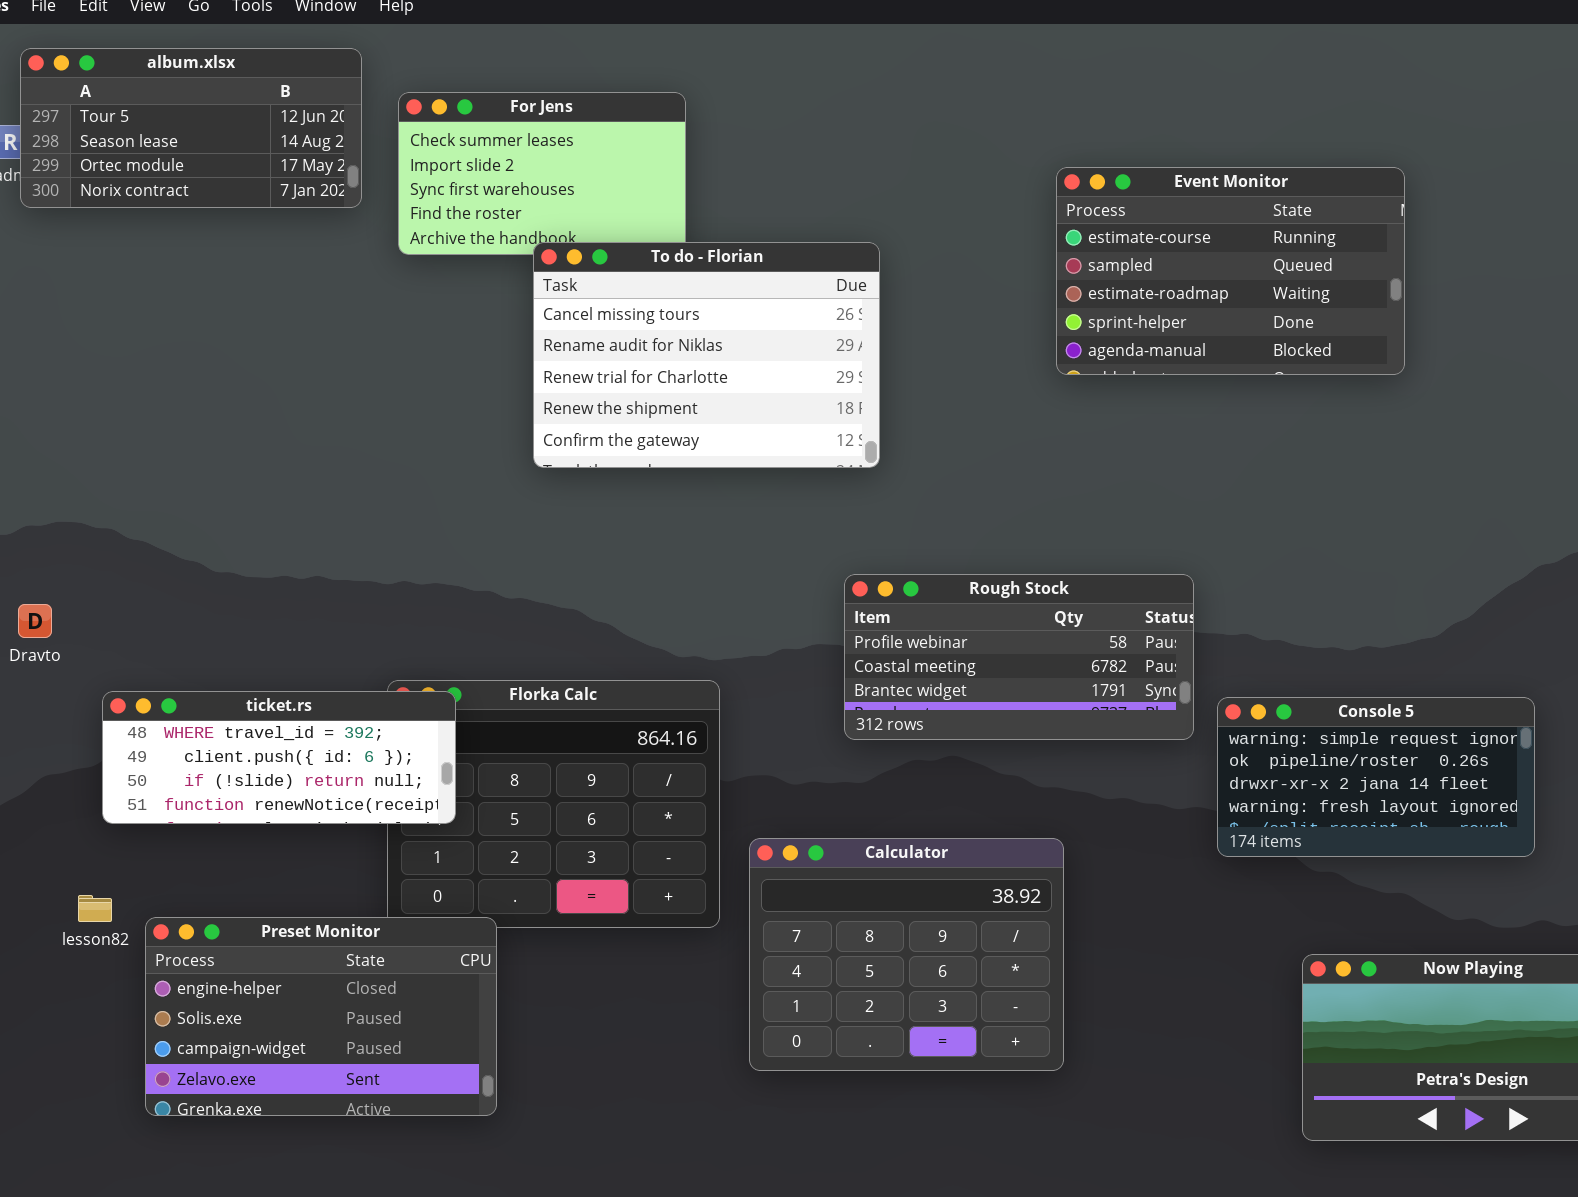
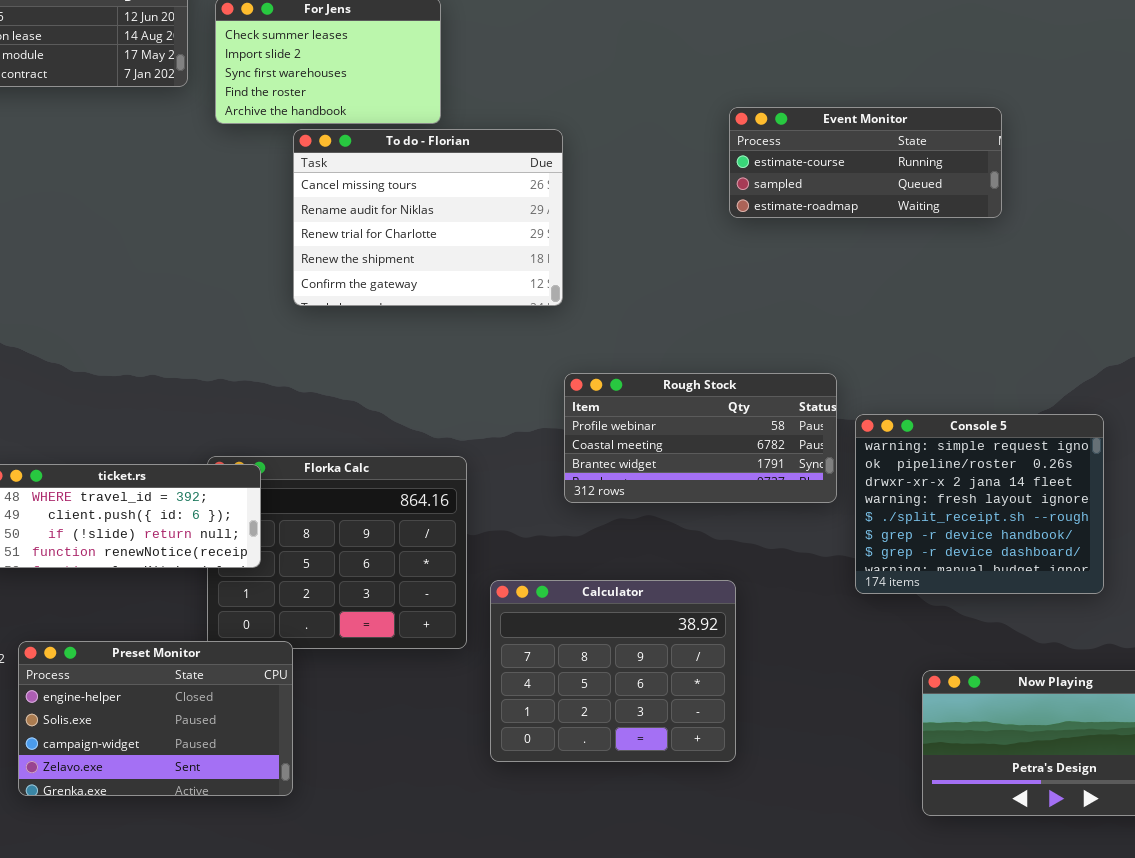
Event Monitor: [1056,167,1405,375] -> [729,107,1002,218], resized
To do - Florian: [533,242,880,468] -> [293,129,563,306], moved
Console 5: [1217,697,1535,857] -> [855,414,1104,594], resized

